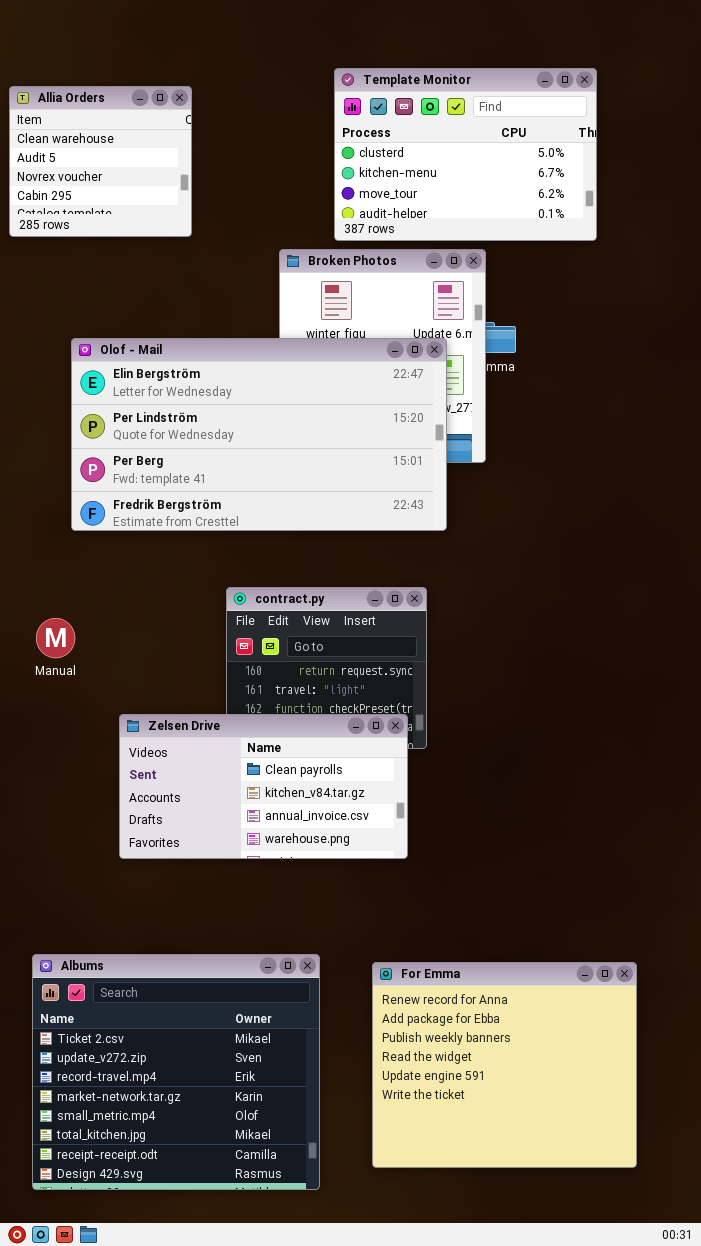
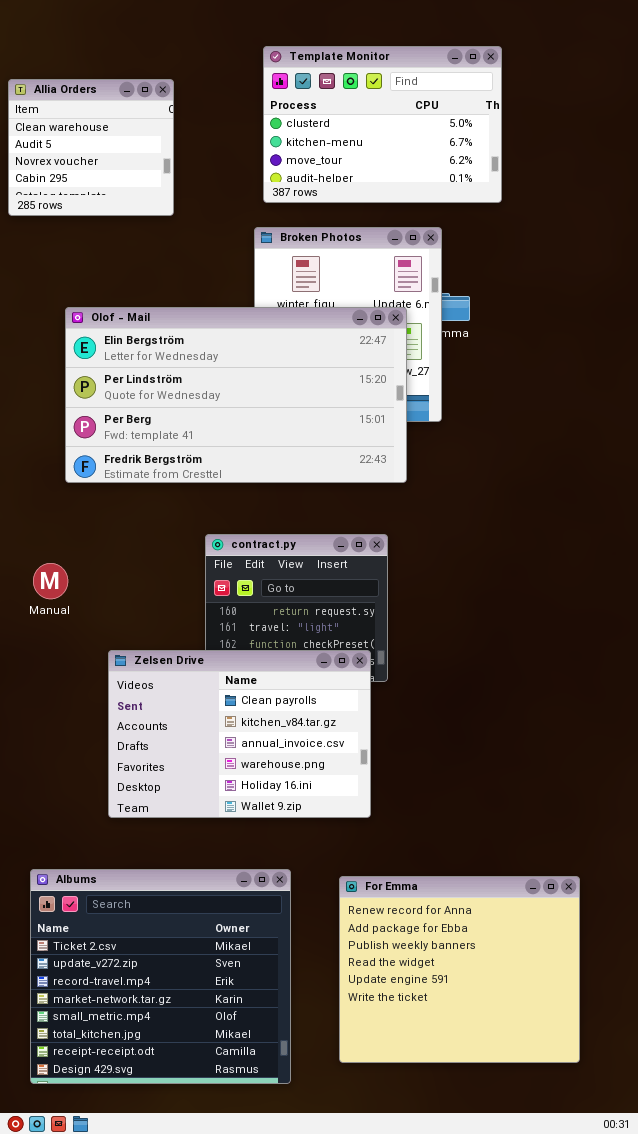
Template Monitor: [334,68,597,241] -> [263,46,502,203], moved
Zelsen Drive: [119,714,408,859] -> [108,650,371,818], resized

